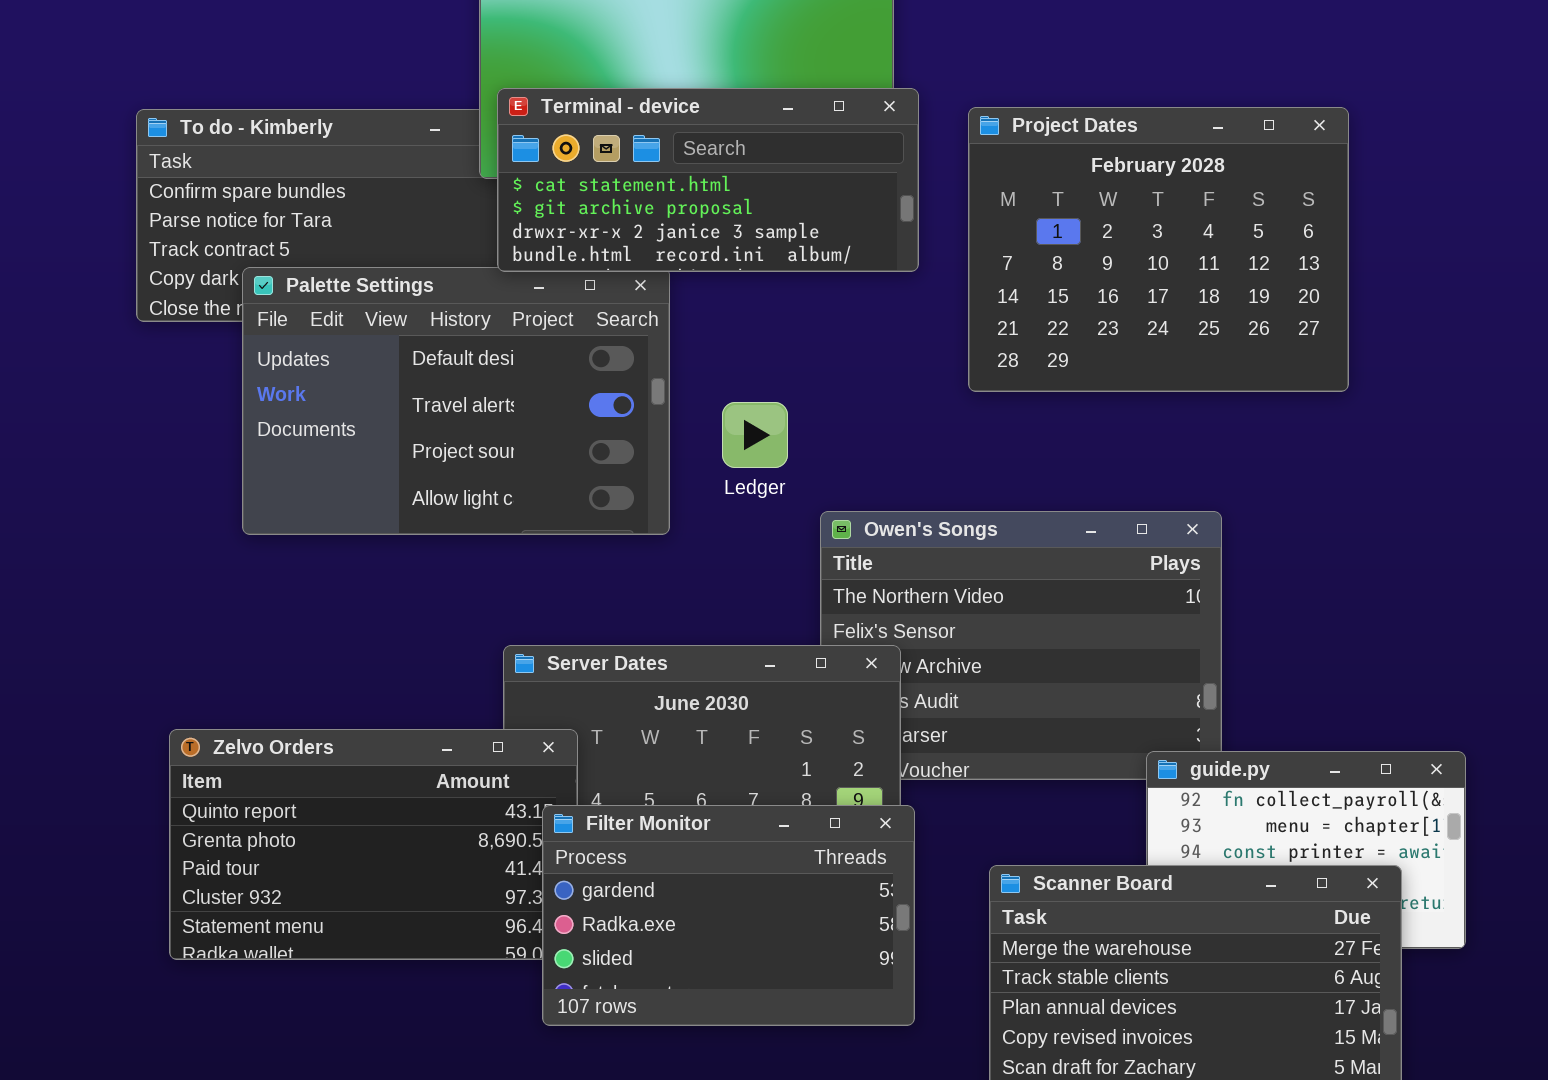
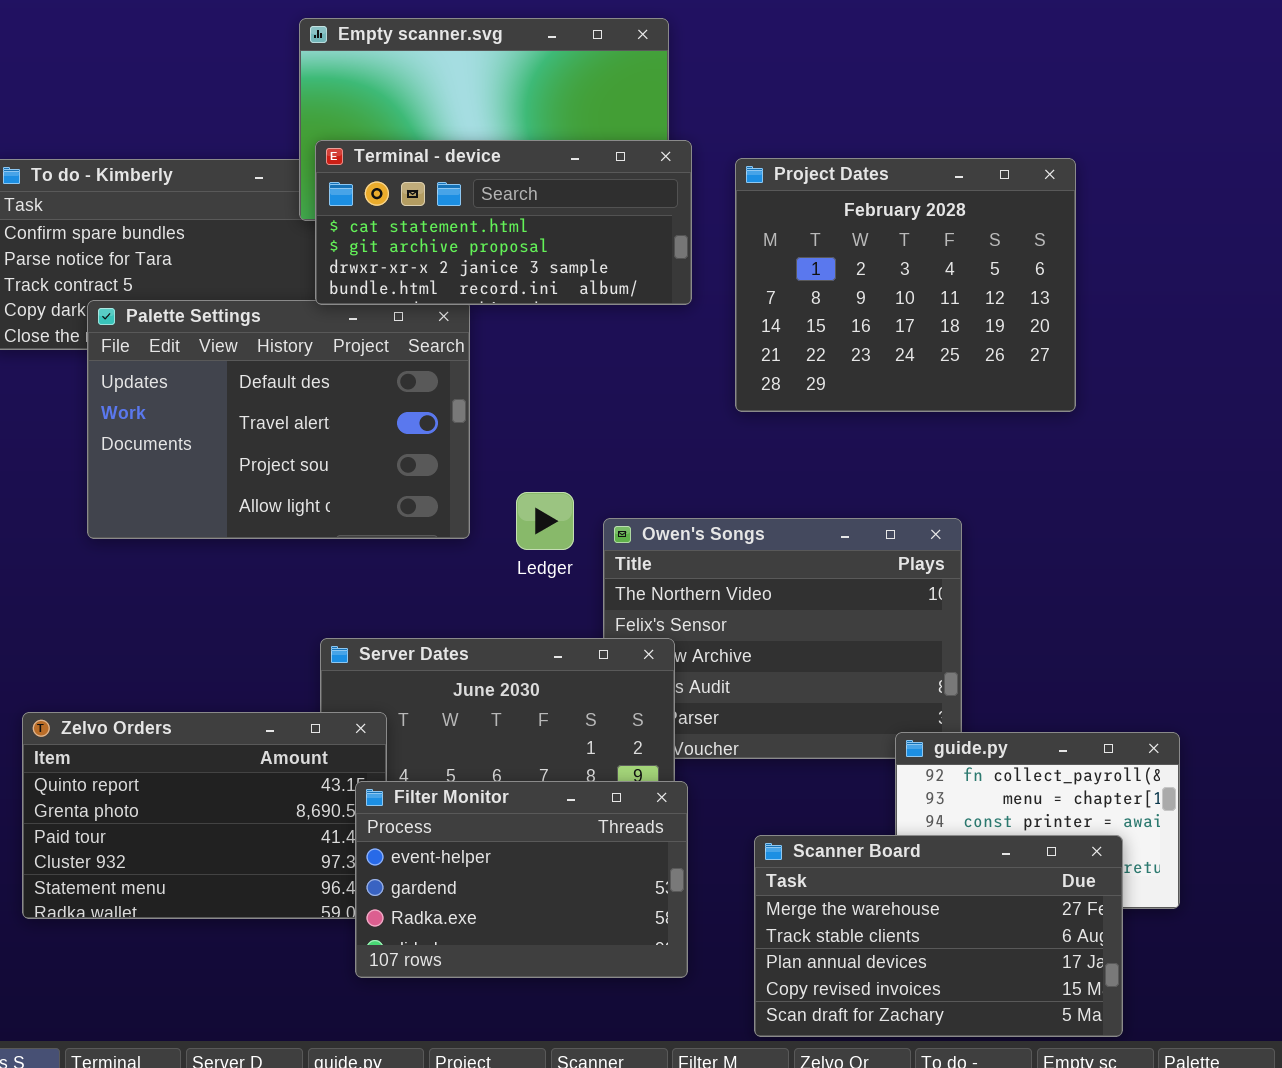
Ledger: [722,402,788,468] -> [516,492,574,550], moved
Filter Monitor: [542,805,915,1026] -> [355,781,688,978], scrolled up 1 row

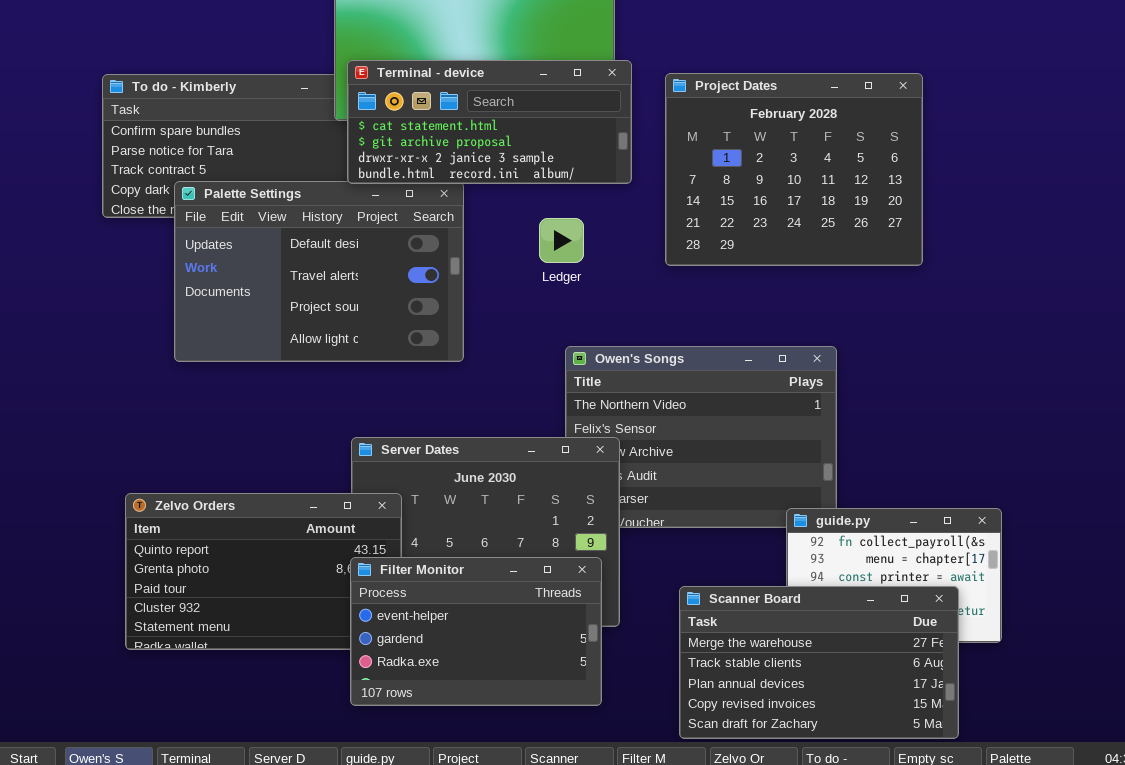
Ledger: [516,492,574,550] -> [539,218,584,263], moved
Filter Monitor: [355,781,688,978] -> [350,557,602,706], moved

